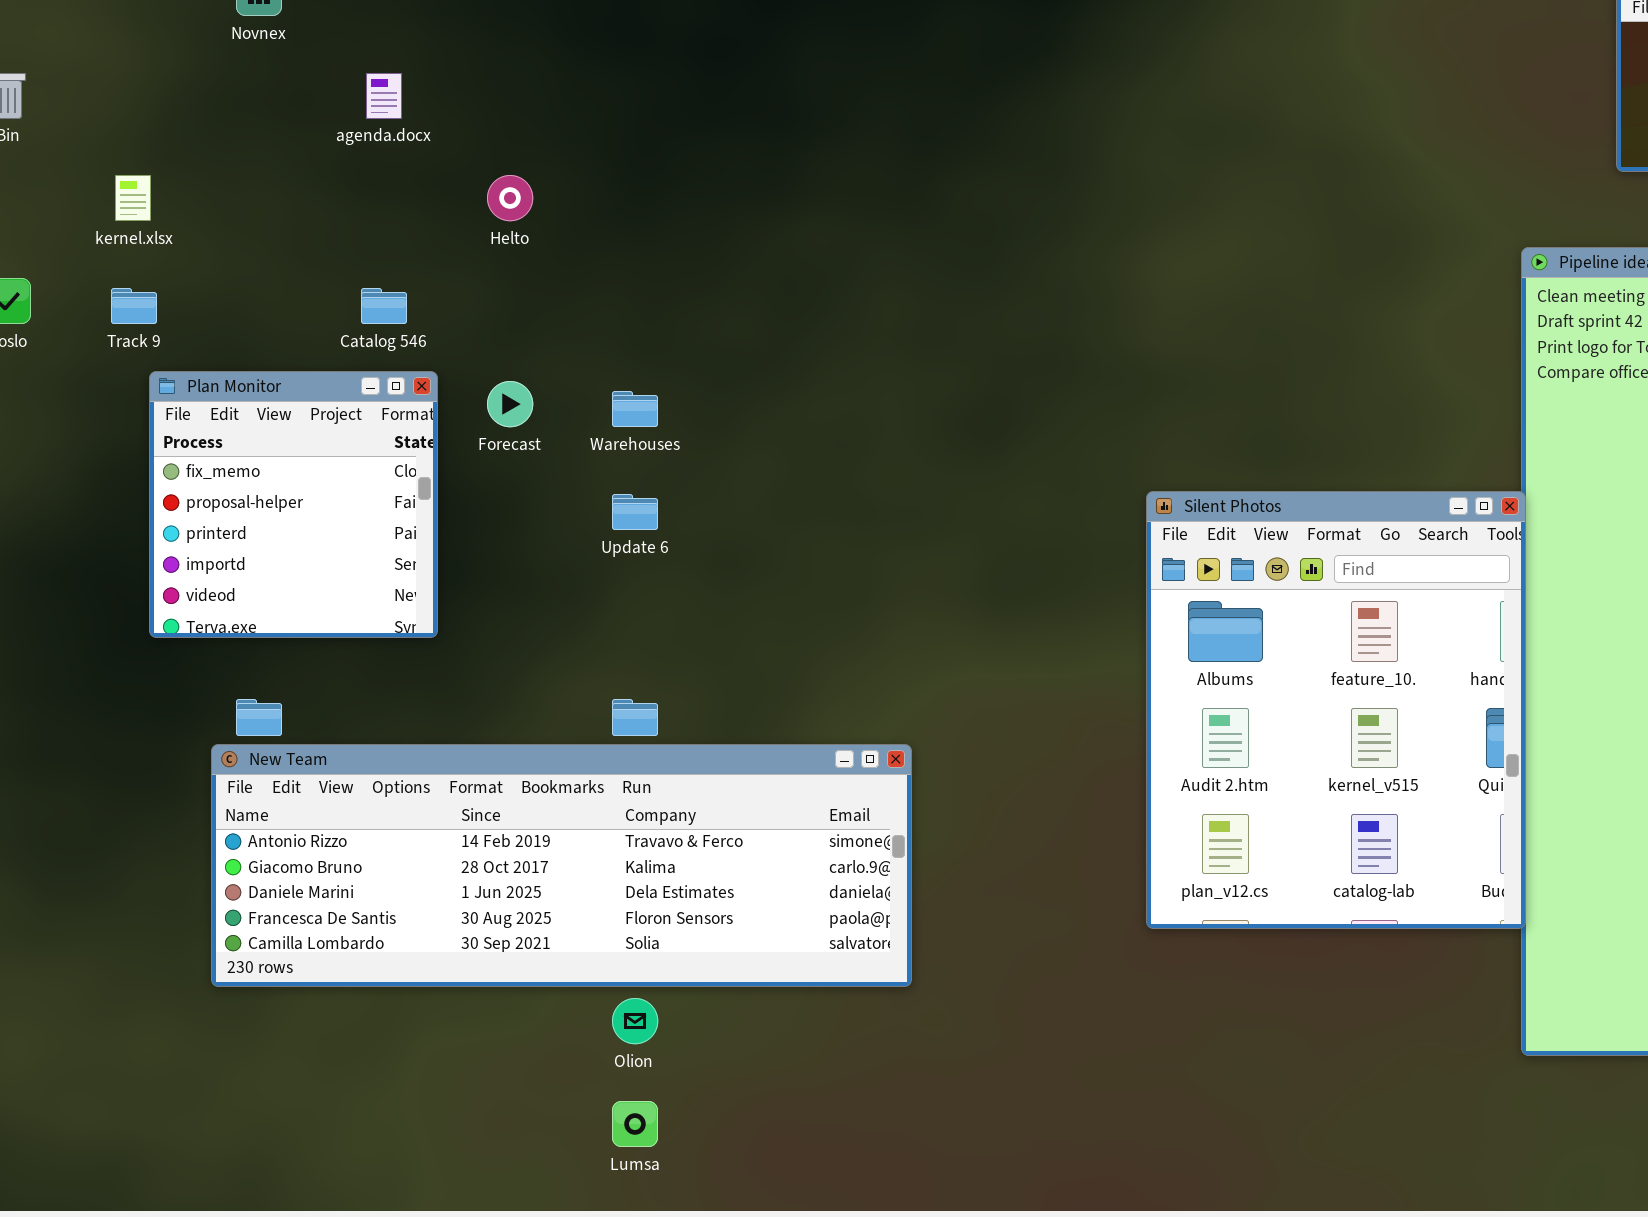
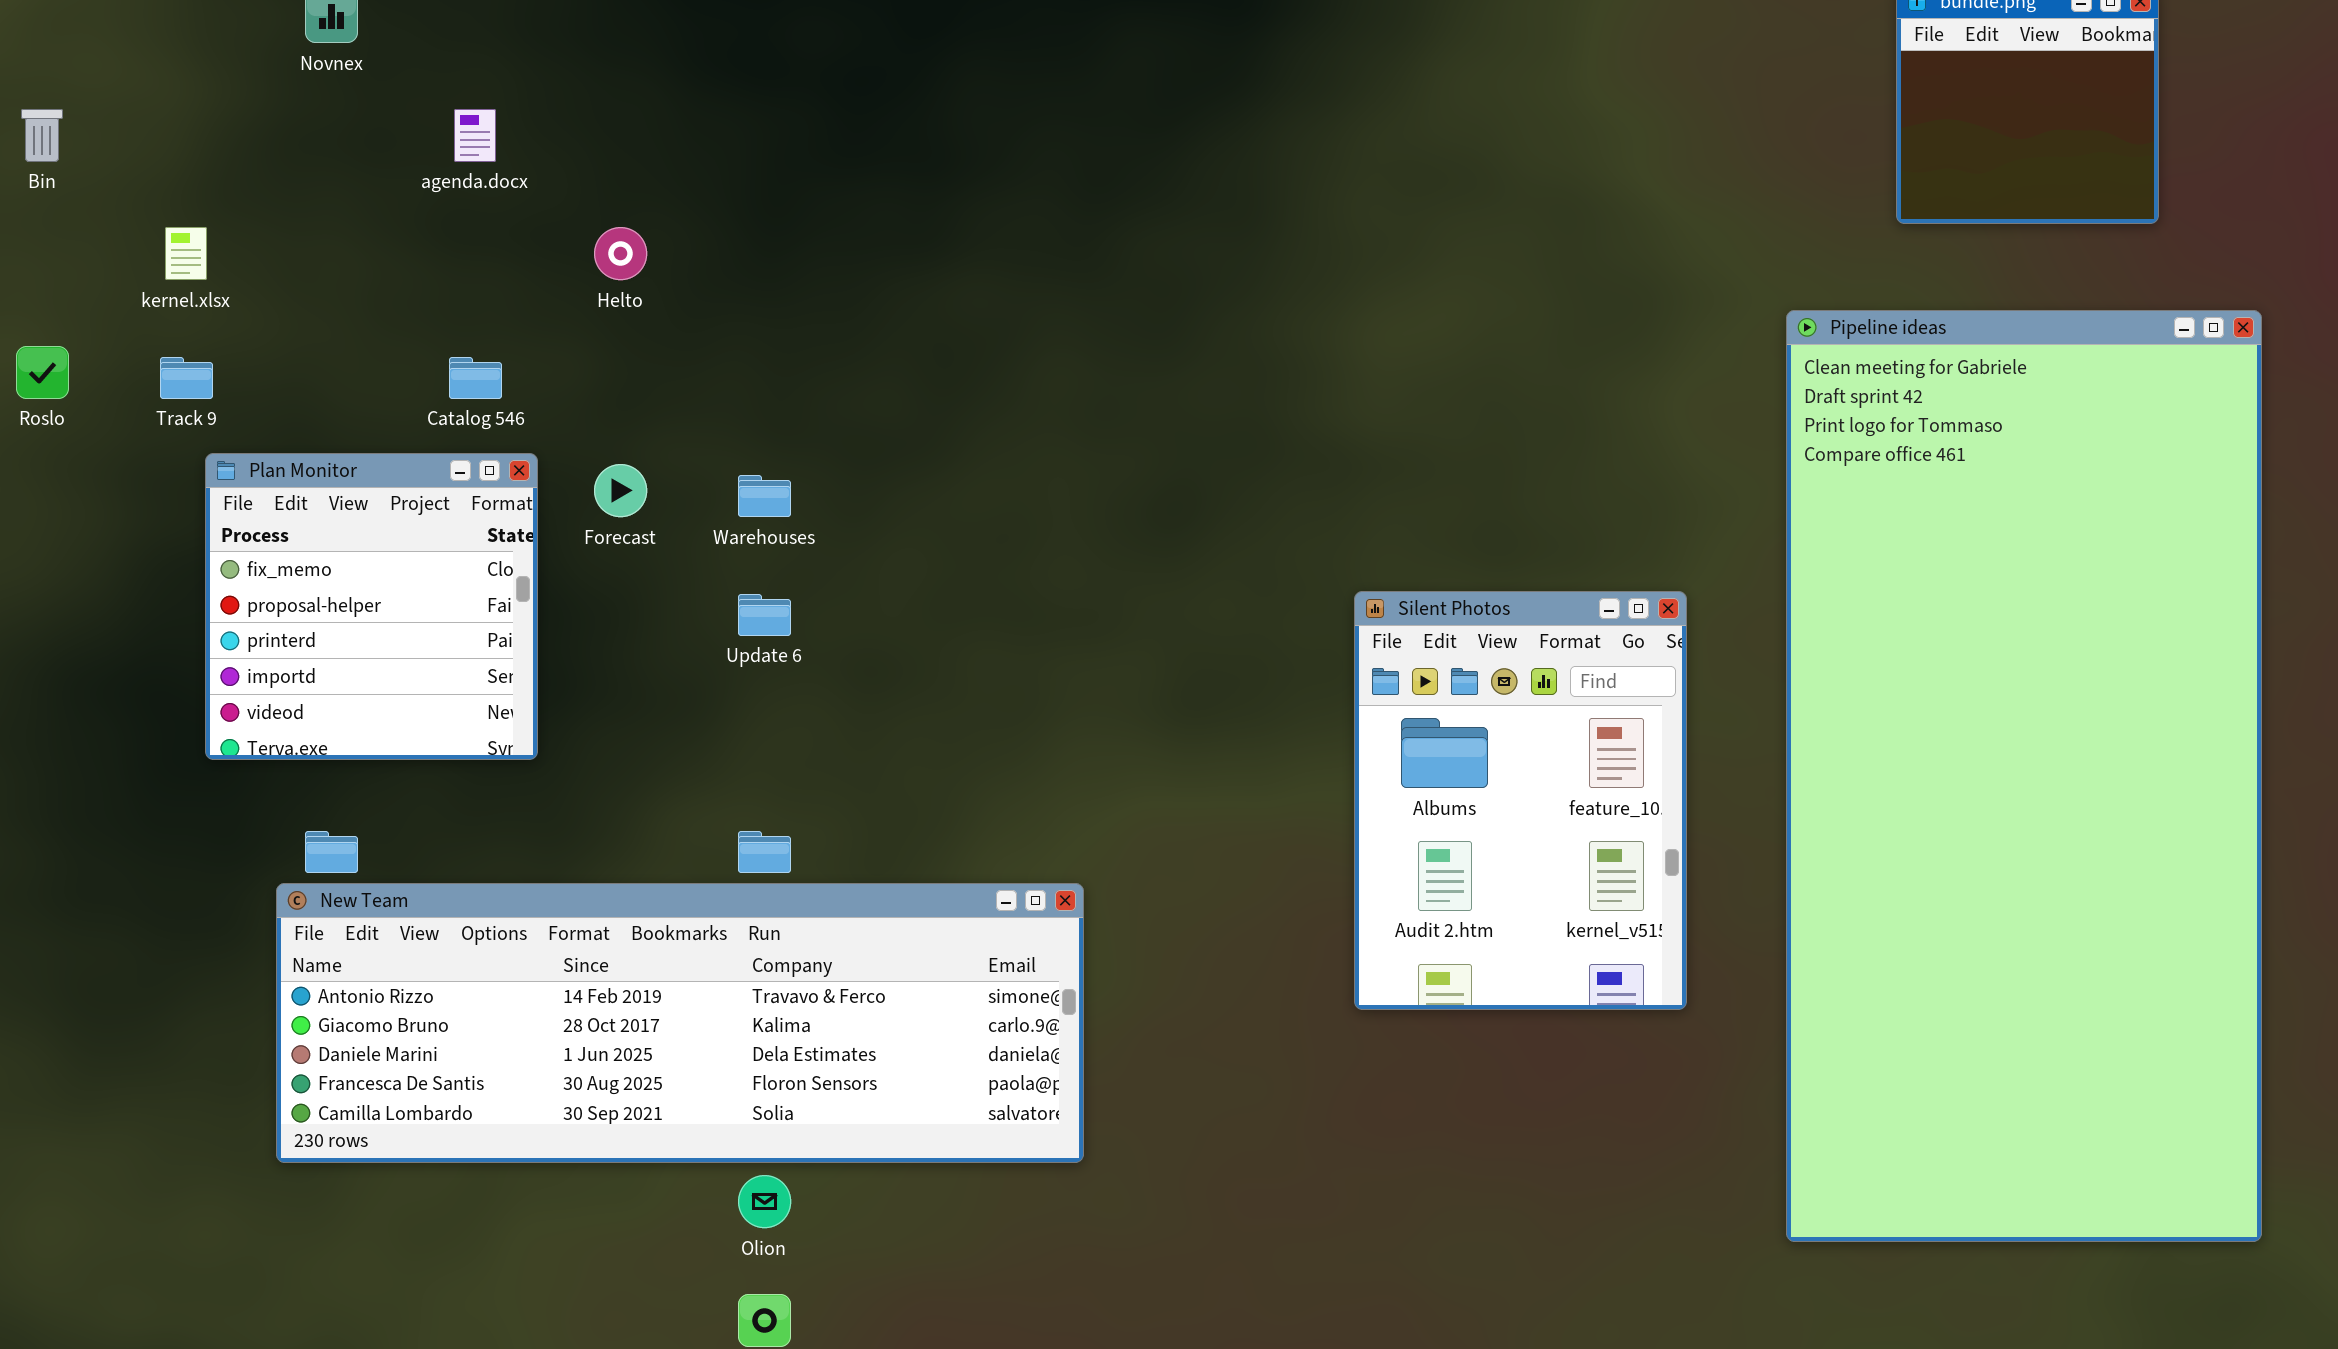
Silent Photos: [1146,491,1526,929] -> [1354,591,1687,1010], resized

